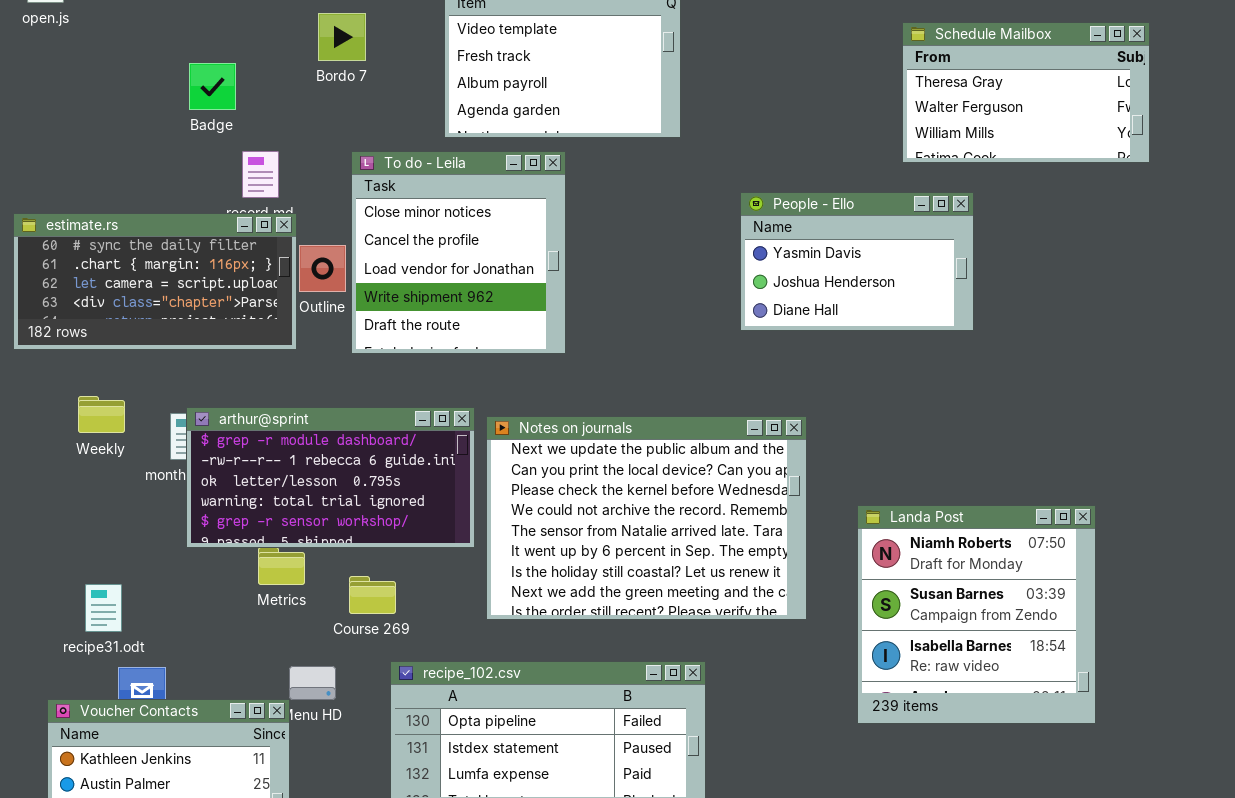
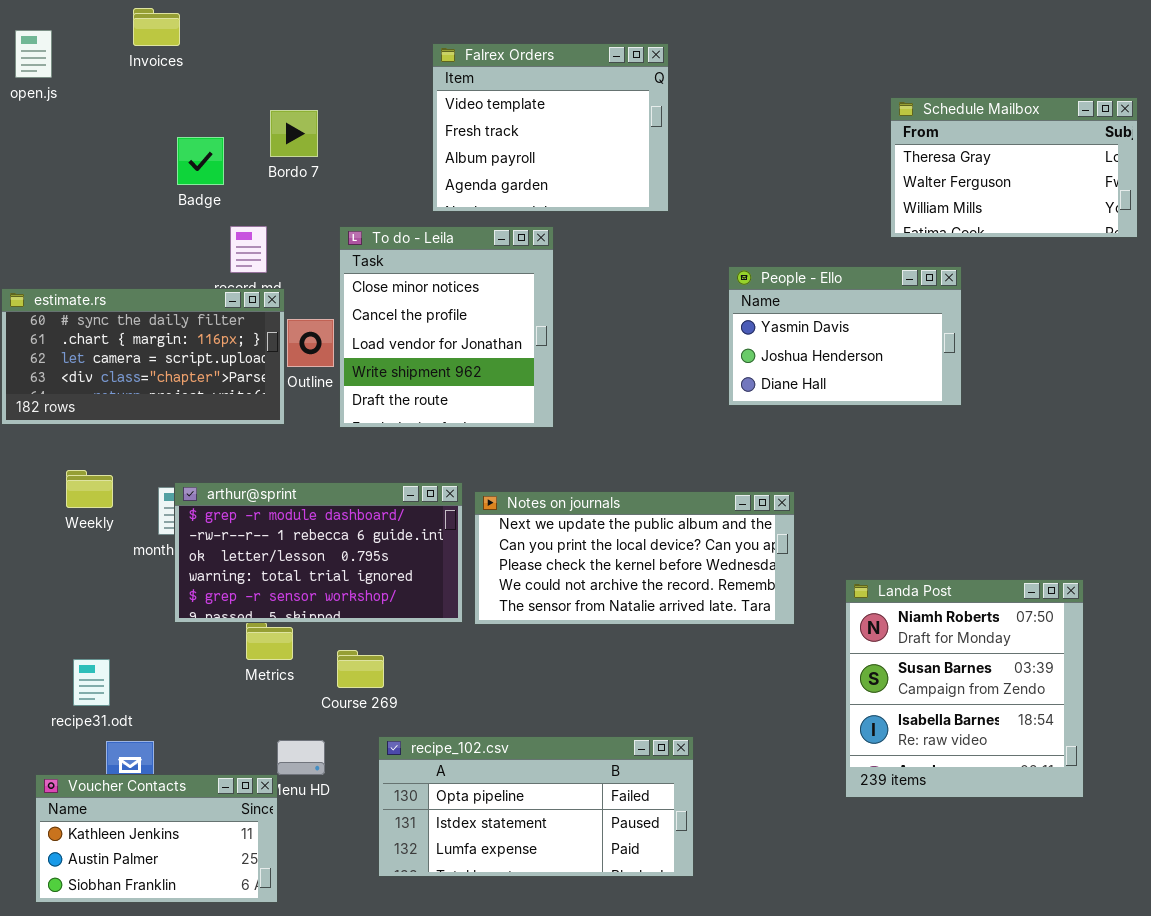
Bordo 7: [318,13,366,61] -> [270,110,318,157], moved
Notes on journals: [486,416,807,620] -> [474,491,795,625], resized

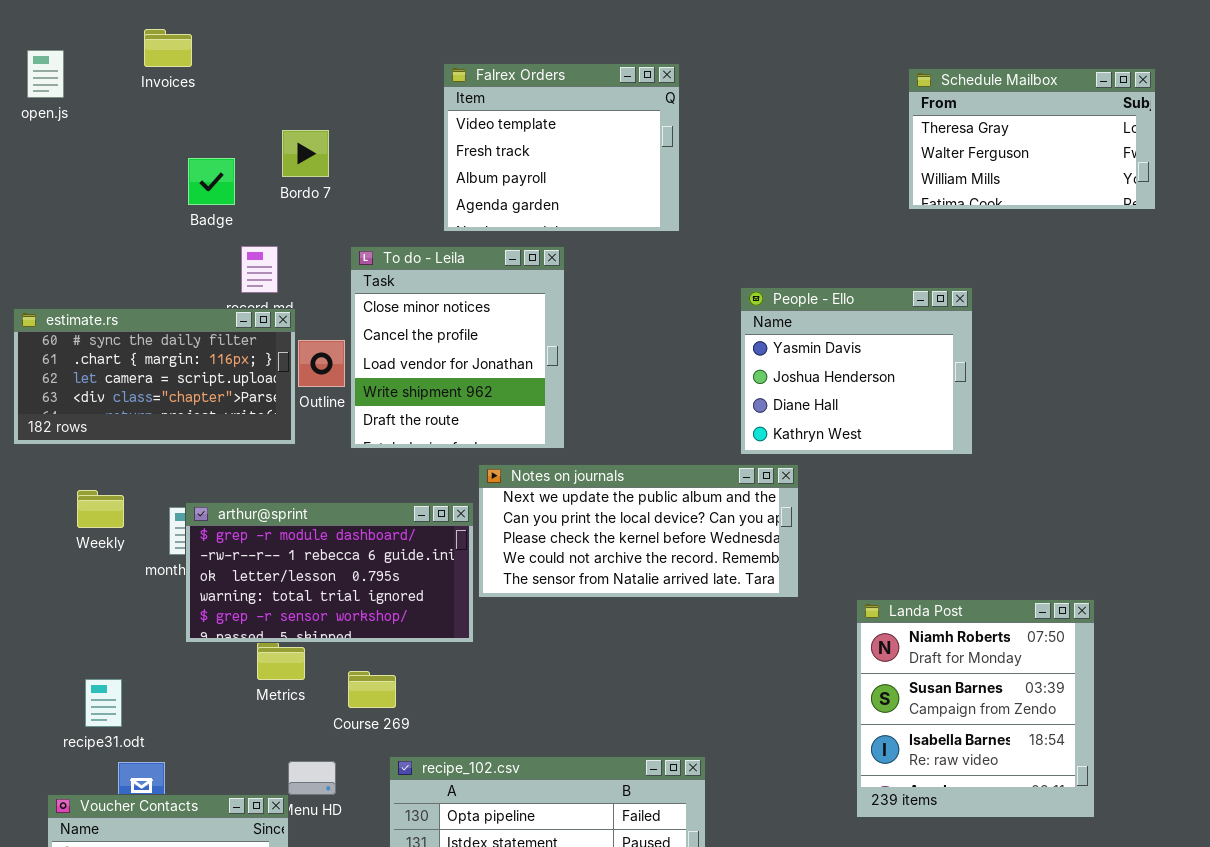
Schedule Mailbox: [890,97,1138,238] -> [908,68,1156,210], moved
People - Ello: [728,266,962,406] -> [740,287,973,455], resized
Notes on journals: [474,491,795,625] -> [478,464,799,598], moved

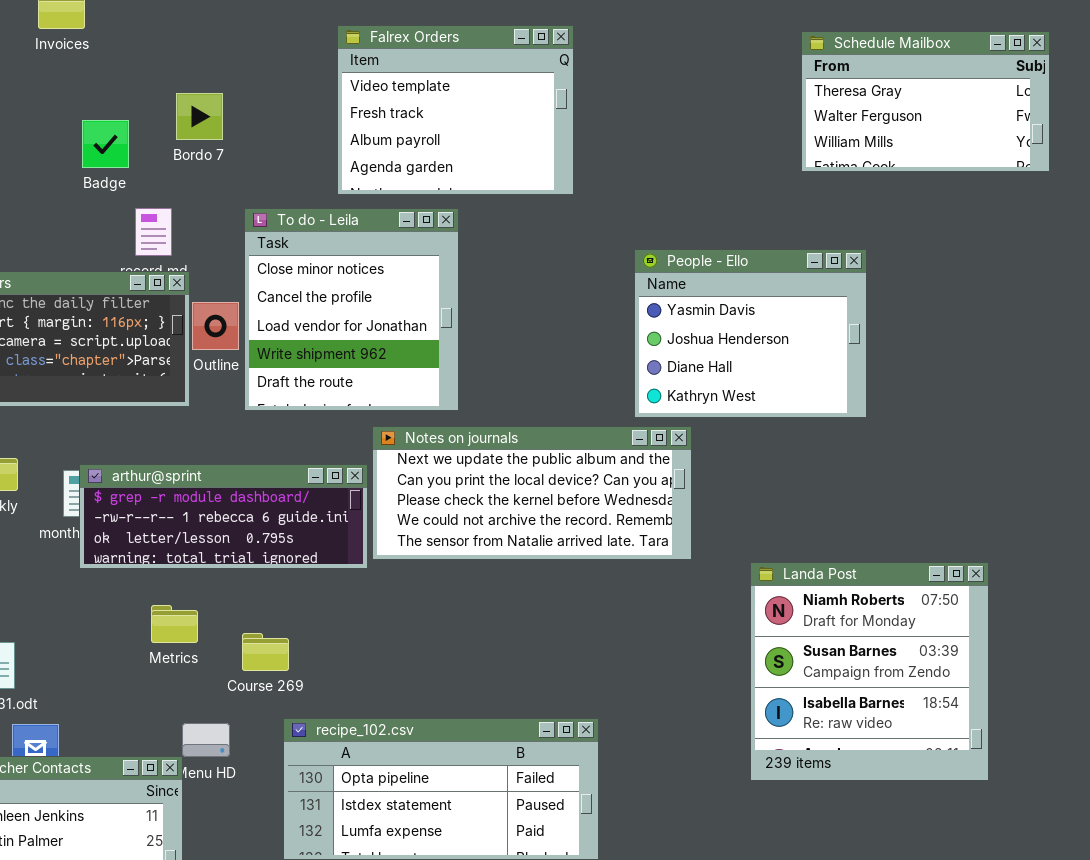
arthur@sprint: [185,502,474,643] -> [79,464,368,569], resized

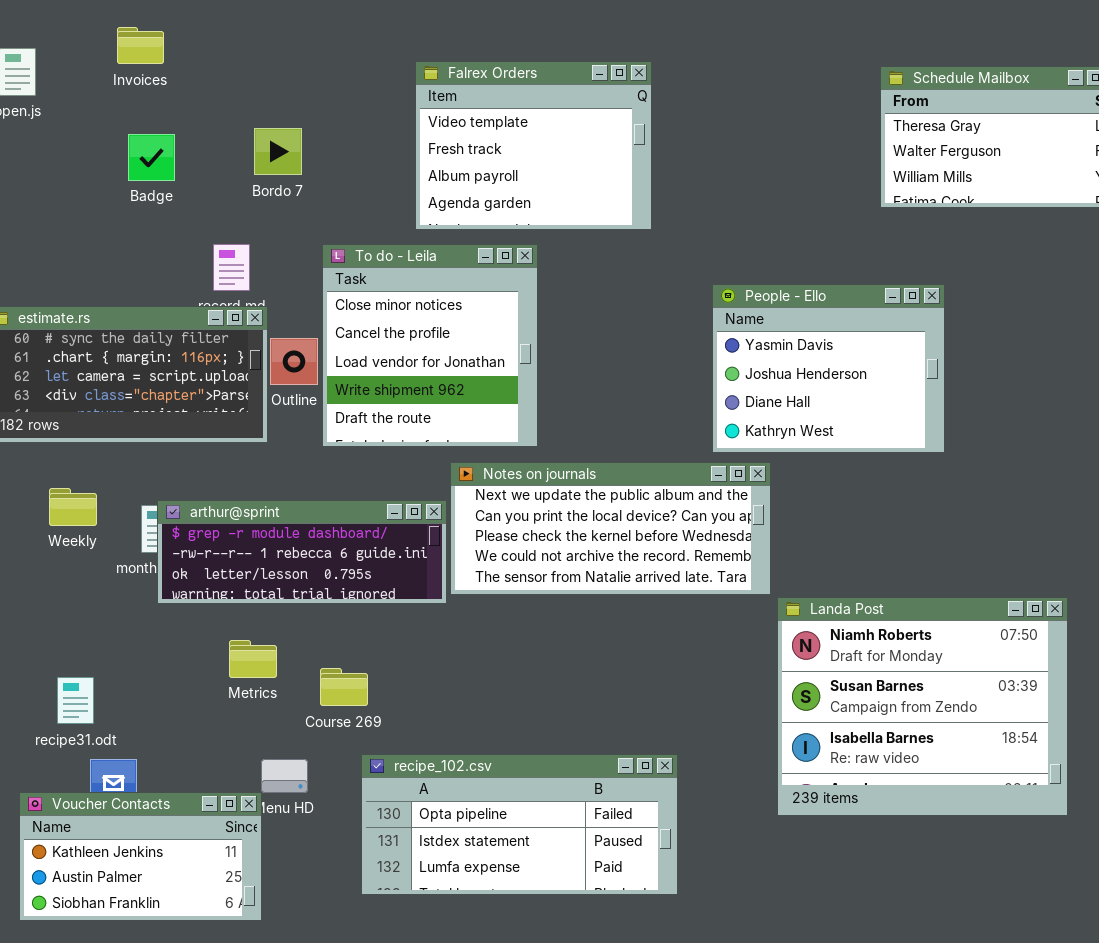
Badge: [82,120,129,168] -> [128,134,175,181], moved
Landa Post: [750,562,989,781] -> [777,597,1068,816], resized

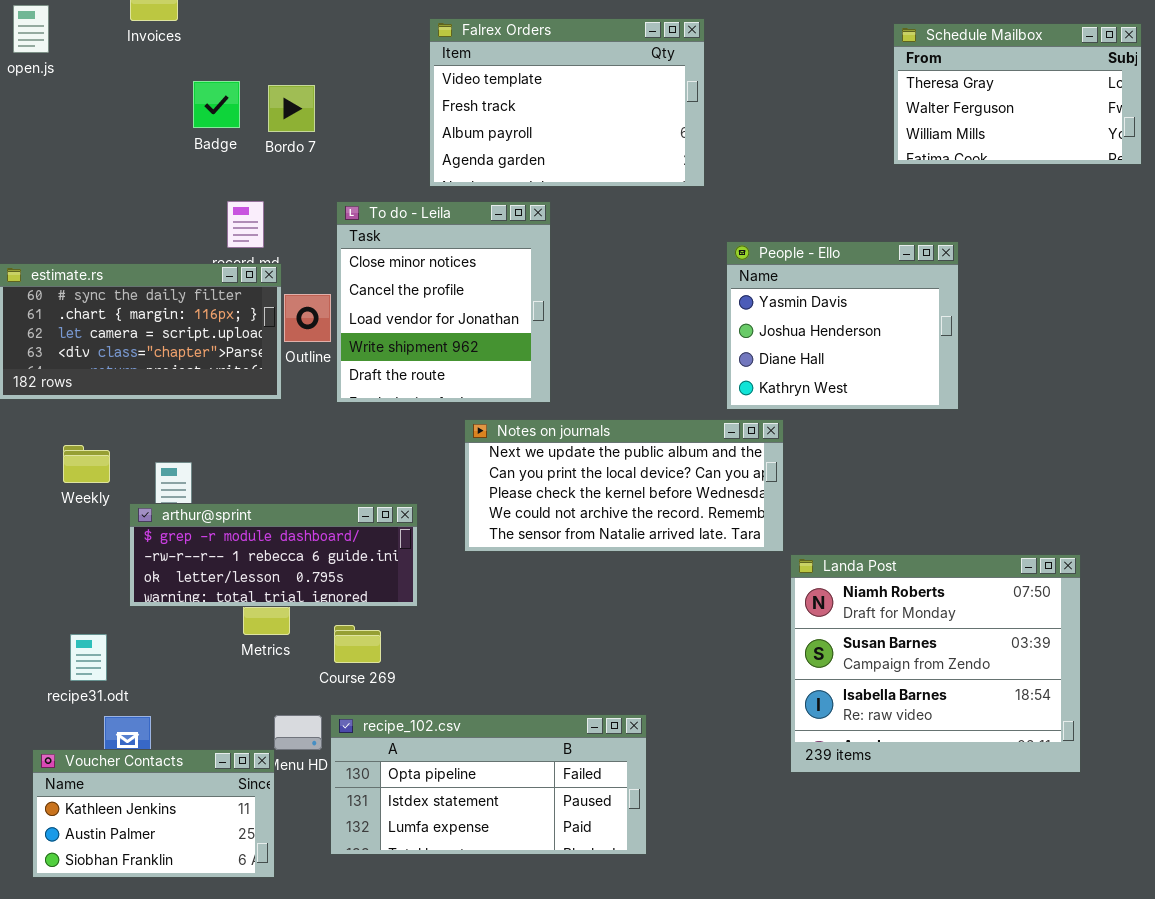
Falrex Orders: [415,61,652,230] -> [429,18,705,187], resized
Badge: [128,134,175,181] -> [193,81,240,128], moved
arthur@sprint: [157,500,447,604] -> [129,503,418,607], moved
recipe_102.csv: [361,754,678,895] -> [330,714,647,855], moved

